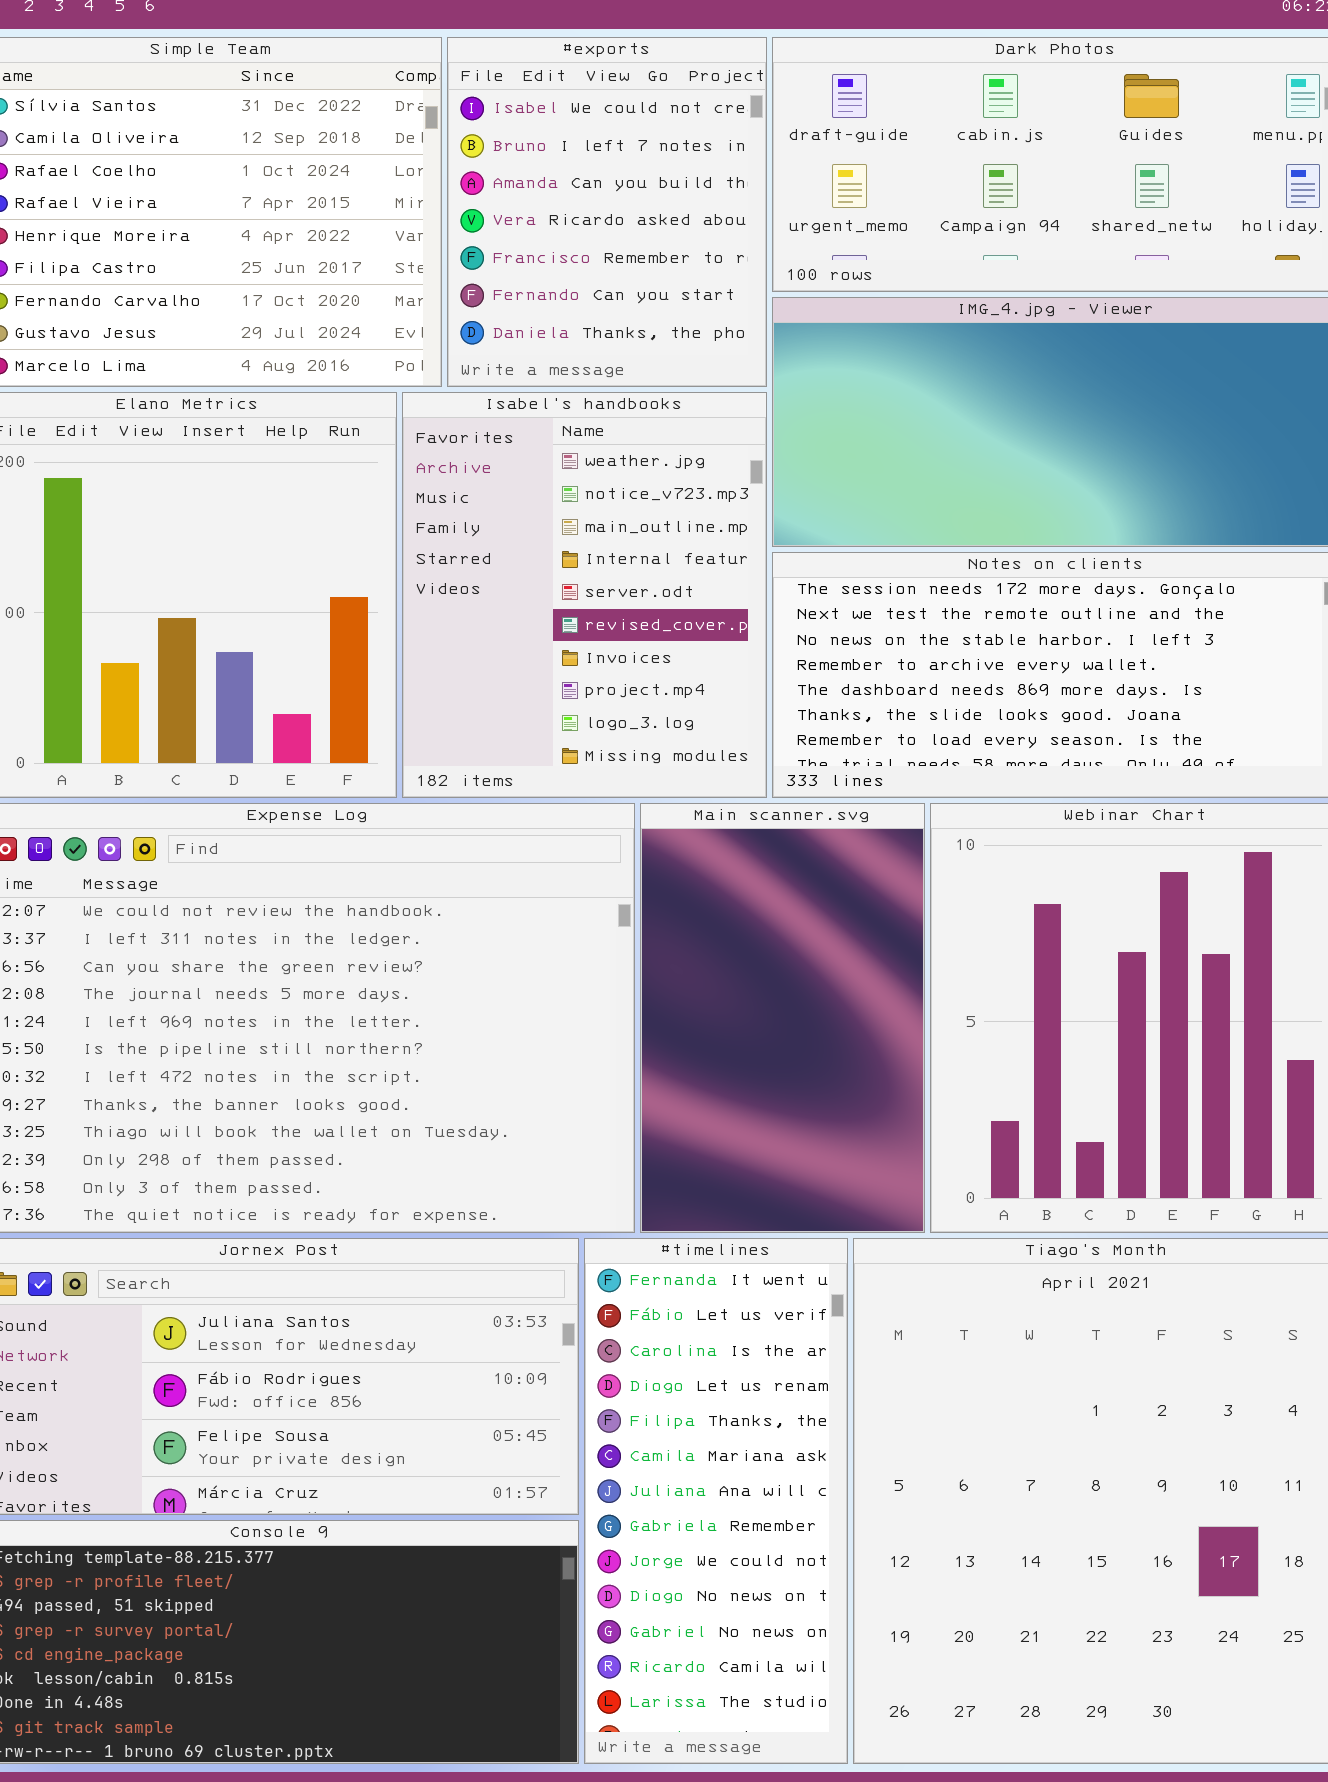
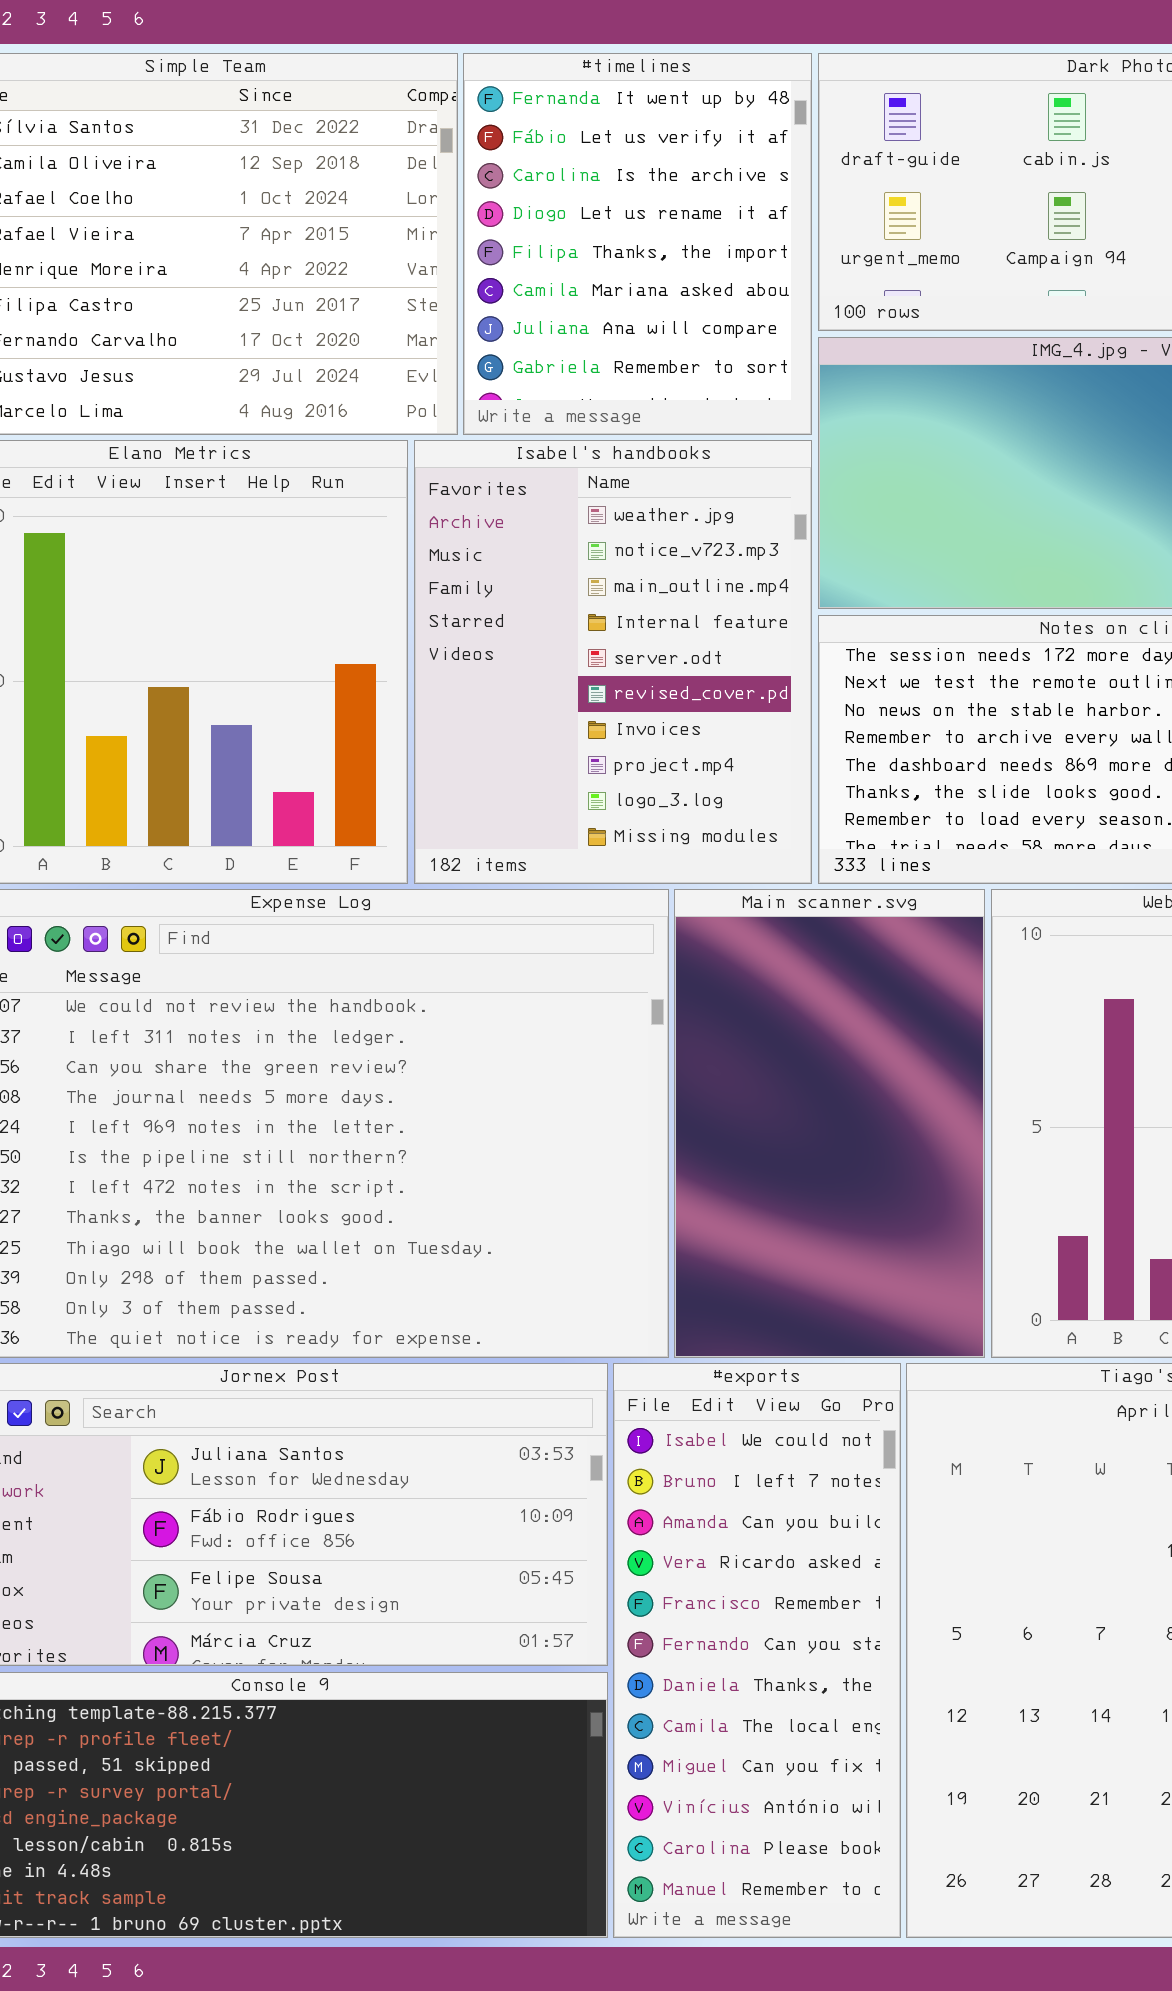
#exports: [447,37,767,387] -> [613,1363,901,1938], moved, resized
#timelines: [584,1238,848,1764] -> [463,53,812,435], moved, resized

